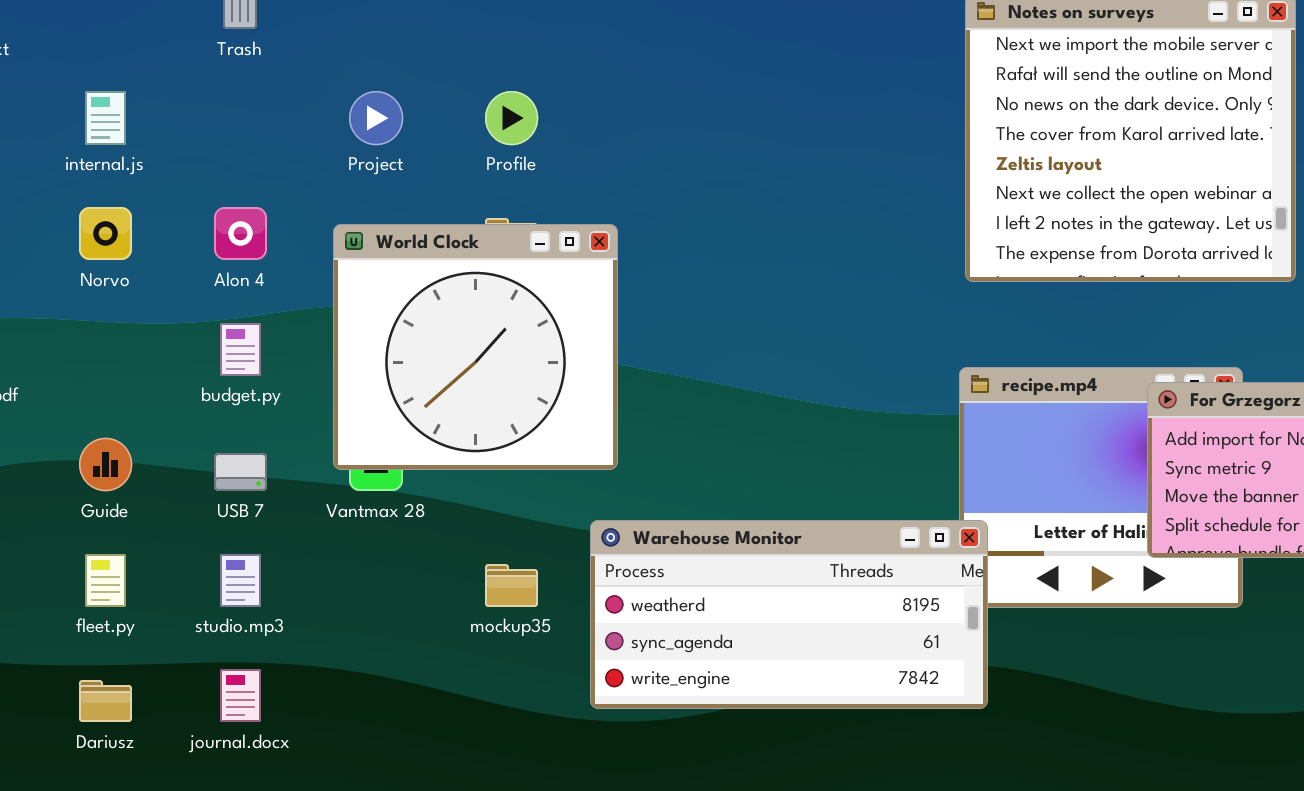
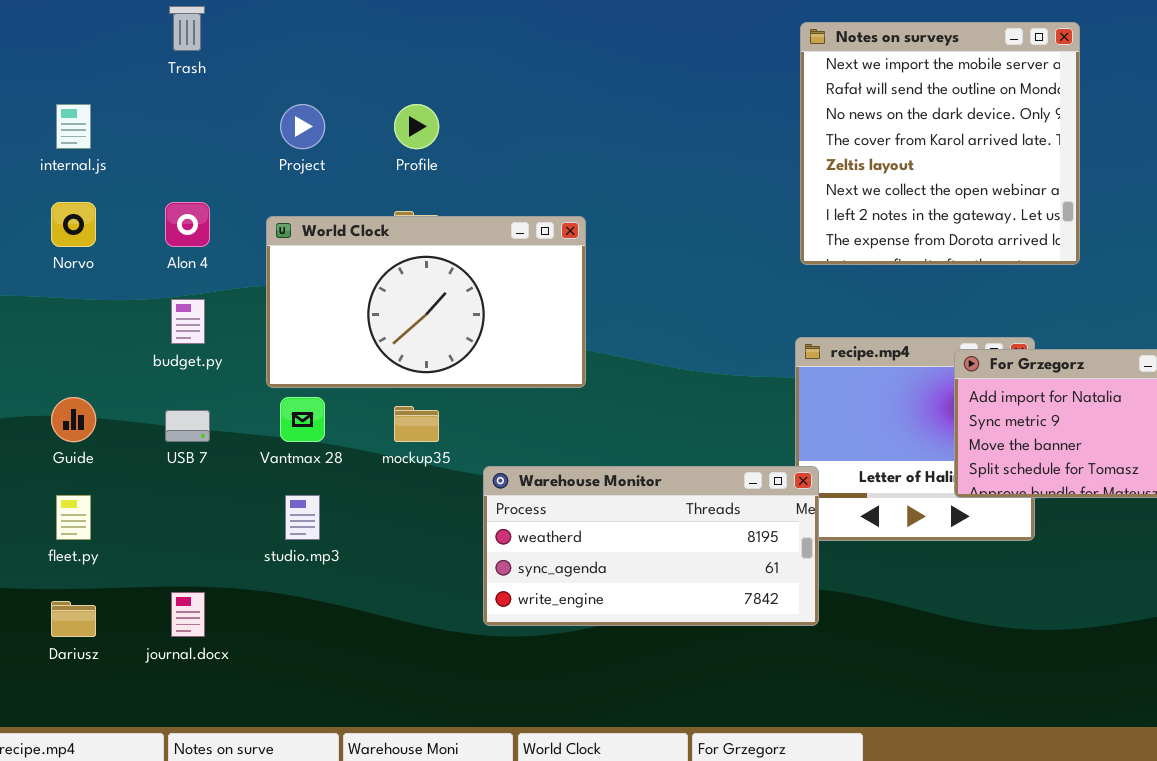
World Clock: [333,224,618,470] -> [266,216,586,388], resized
studio.mp3: [220,554,261,607] -> [285,495,320,540], moved
mockup35: [485,564,538,607] -> [394,406,439,442], moved

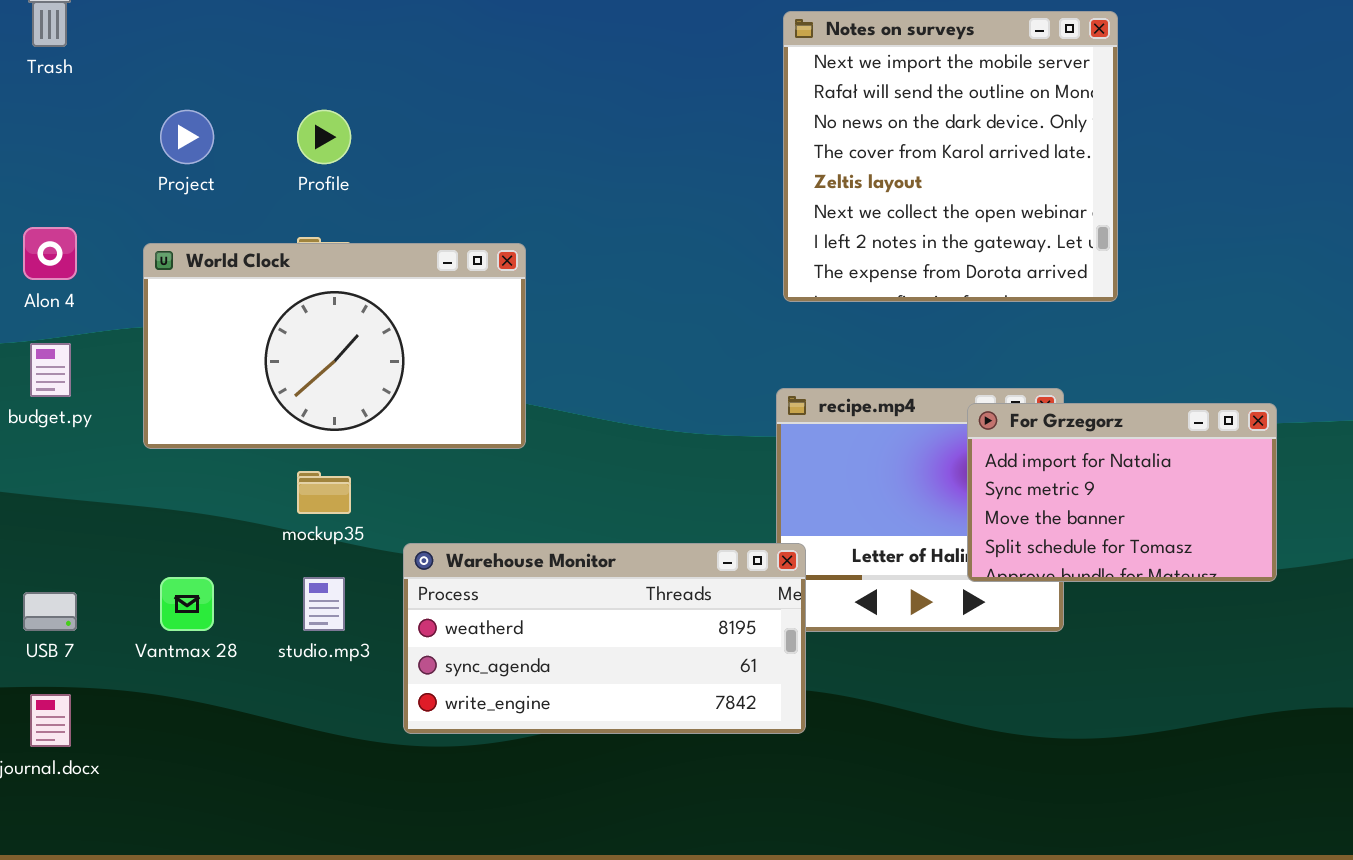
Vantmax 28: [280,397,325,442] -> [160,577,214,631], moved
USB 7: [165,410,210,442] -> [23,592,77,631], moved
studio.mp3: [285,495,320,540] -> [303,577,345,631], moved

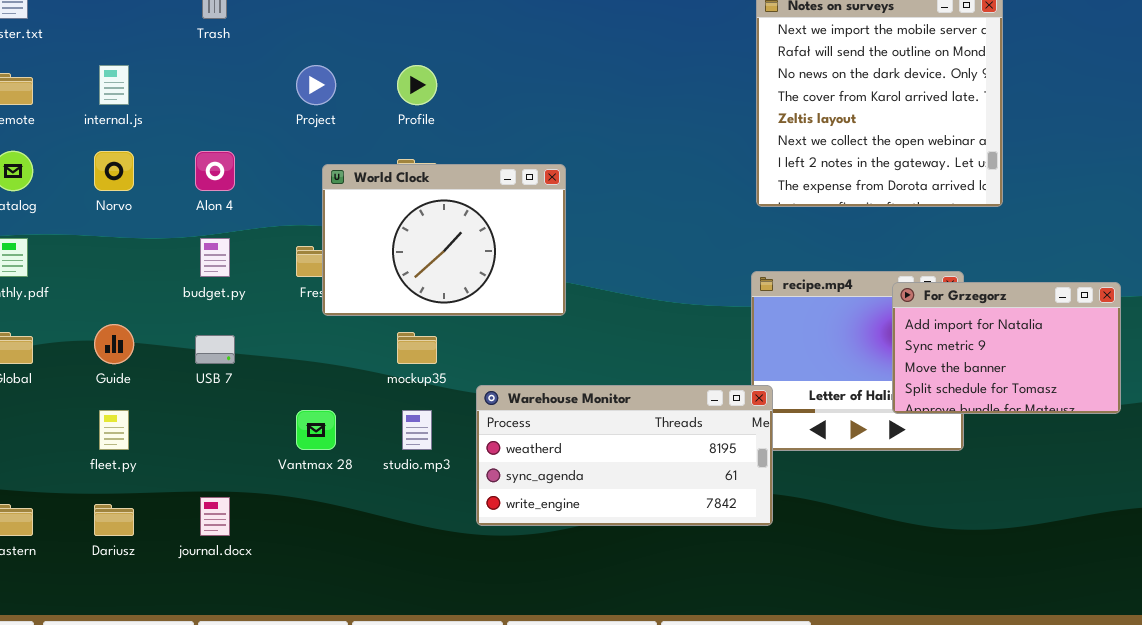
World Clock: [143,243,526,449] -> [322,164,566,316], resized
USB 7: [23,592,77,631] -> [195,335,235,364], moved

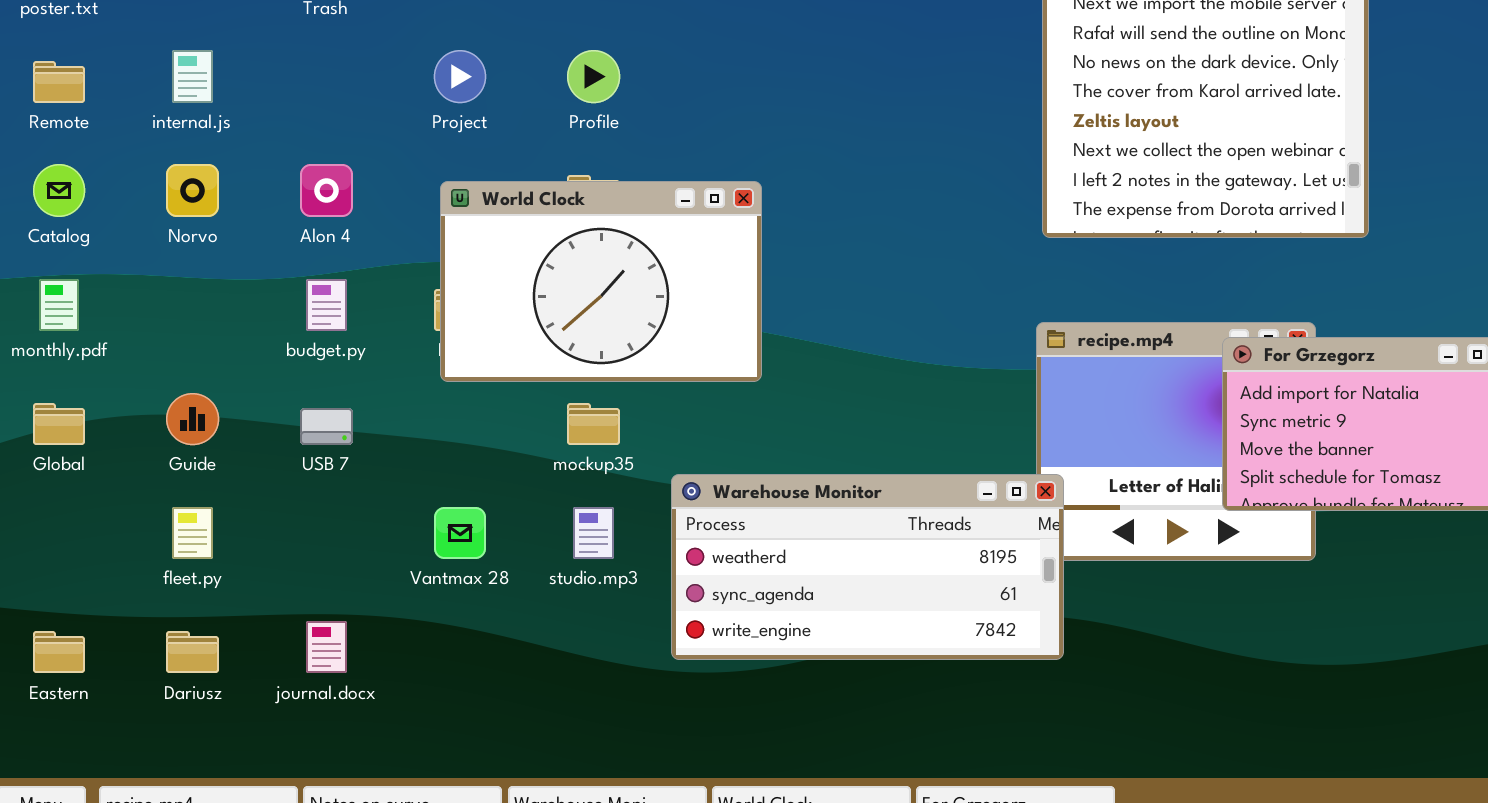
World Clock: [322,164,566,316] -> [440,181,762,382], moved

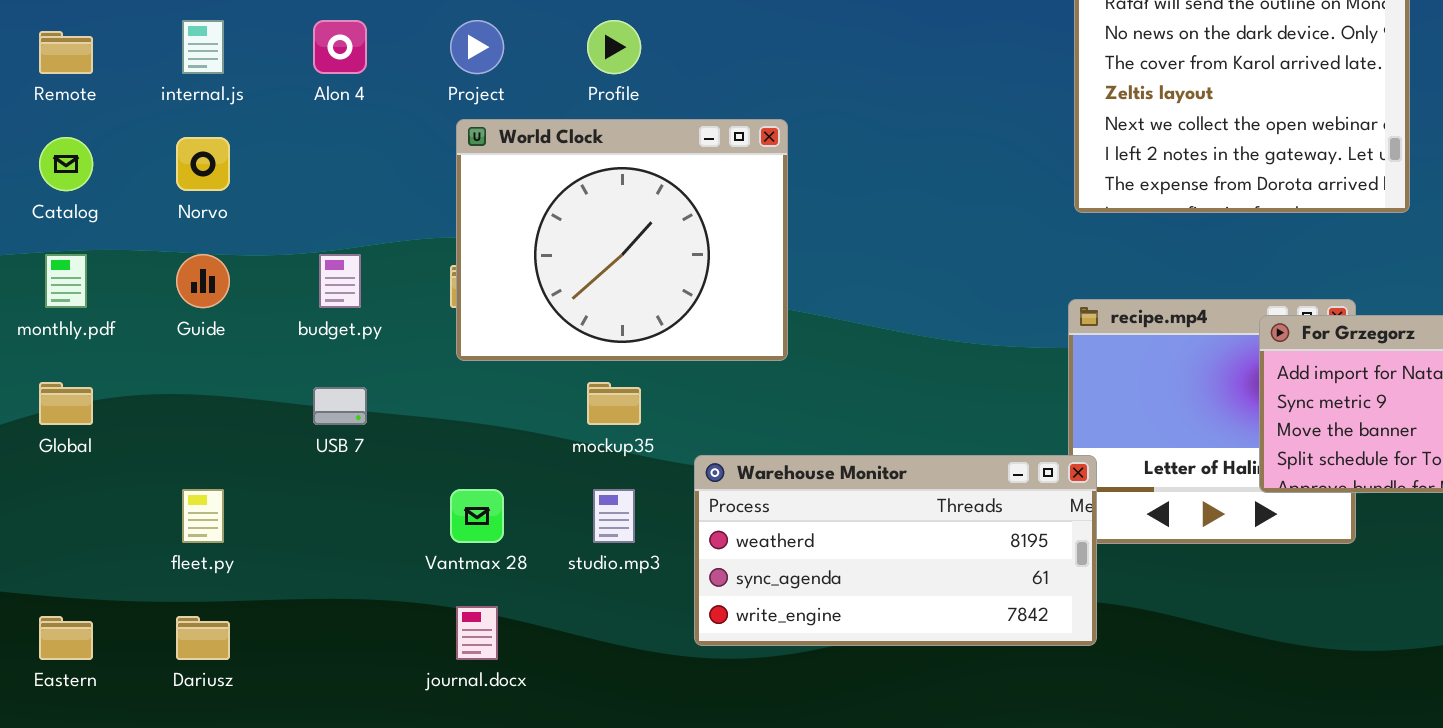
Alon 4: [300,164,353,217] -> [313,20,367,74], moved
World Clock: [440,181,762,382] -> [456,119,788,361], resized
Guide: [166,393,219,445] -> [176,254,230,308], moved
journal.docx: [306,621,347,673] -> [456,606,498,660], moved

